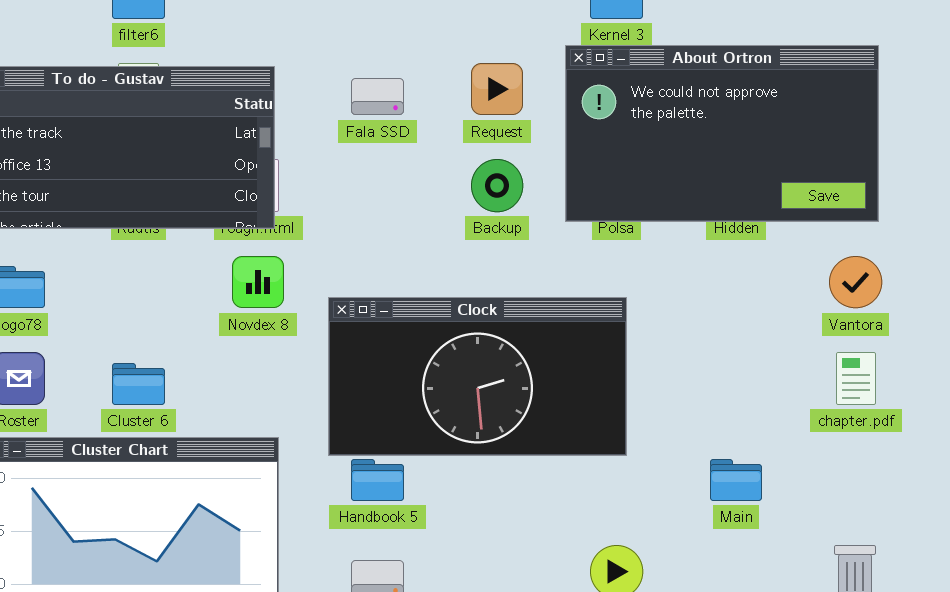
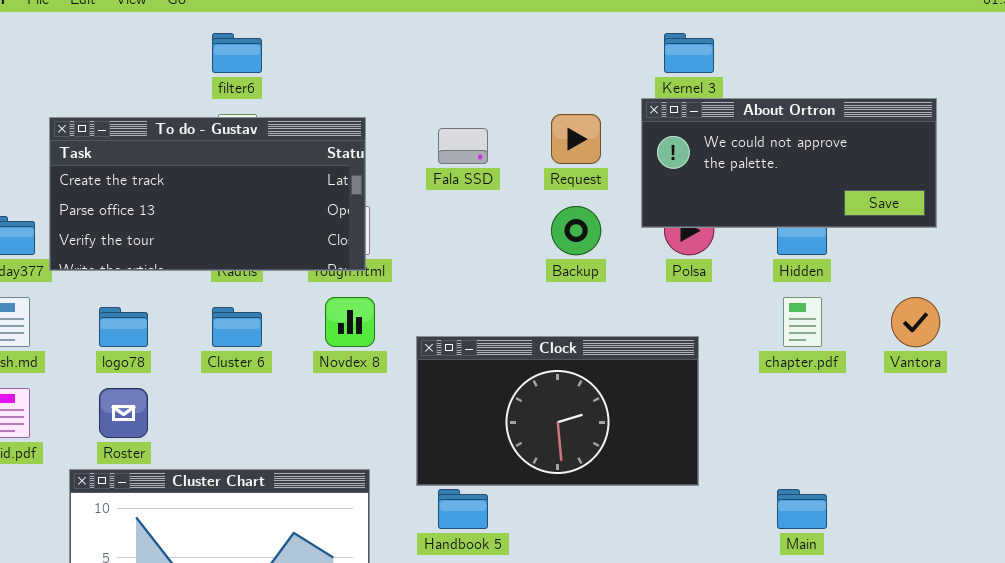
About Ortron: [565,45,879,222] -> [641,98,937,228], resized
chapter.pdf: [836,352,876,405] -> [783,297,822,347], moved
Cluster 6: [112,363,165,405] -> [212,307,262,347], moved

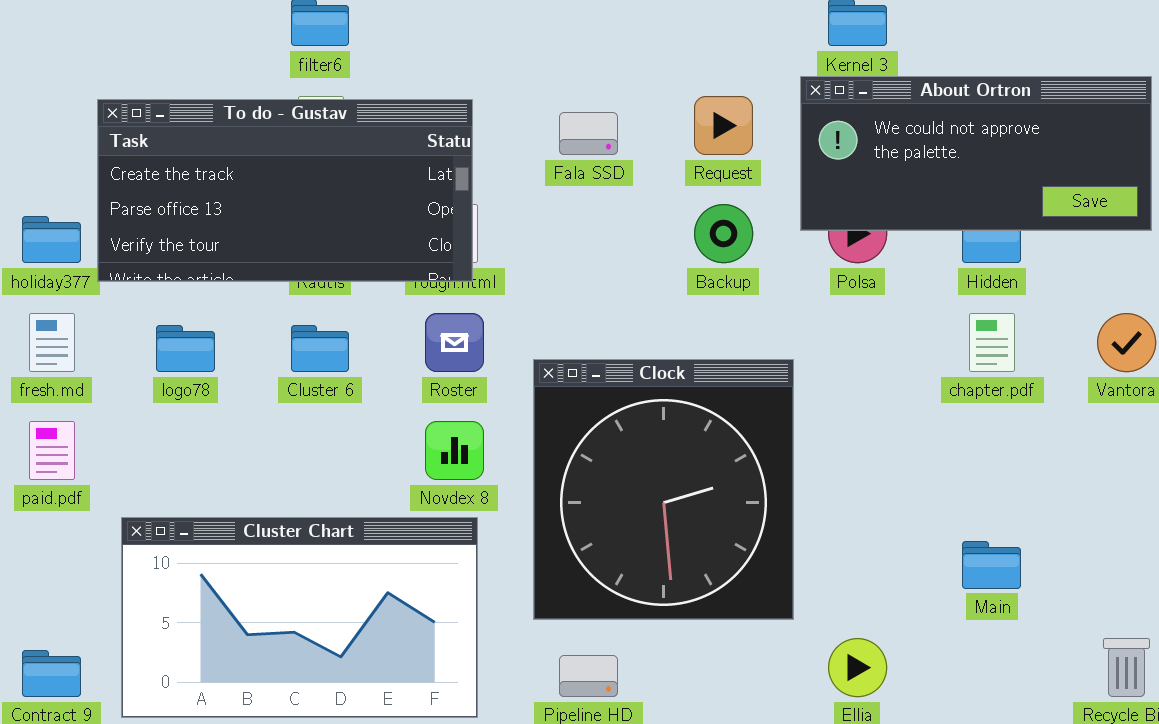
Novdex 8: [325,297,375,347] -> [425,421,484,480], moved
Clock: [416,336,699,486] -> [533,359,794,620], resized
Roster: [99,388,148,438] -> [425,313,484,372], moved

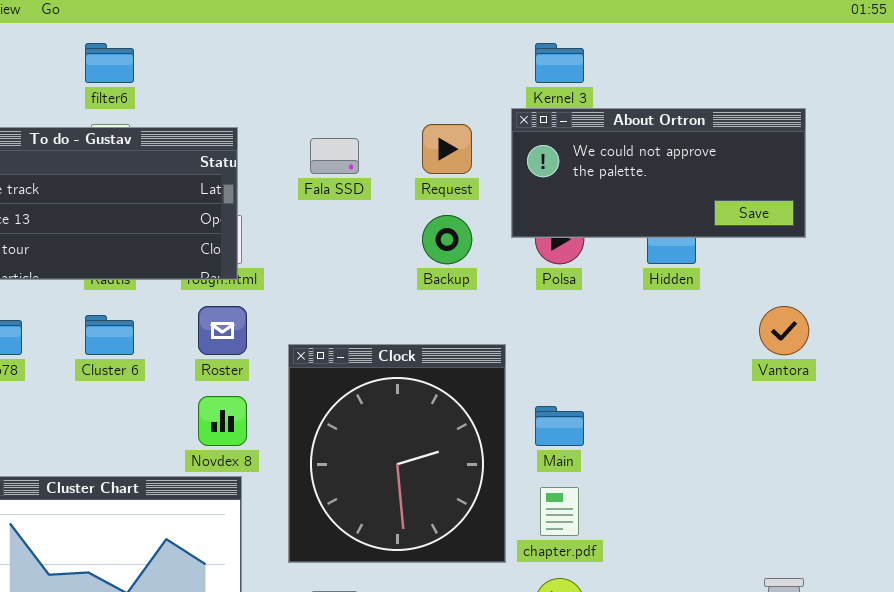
chapter.pdf: [969,313,1015,372] -> [540,487,579,536], moved
Main: [962,541,1021,589] -> [535,406,584,446], moved

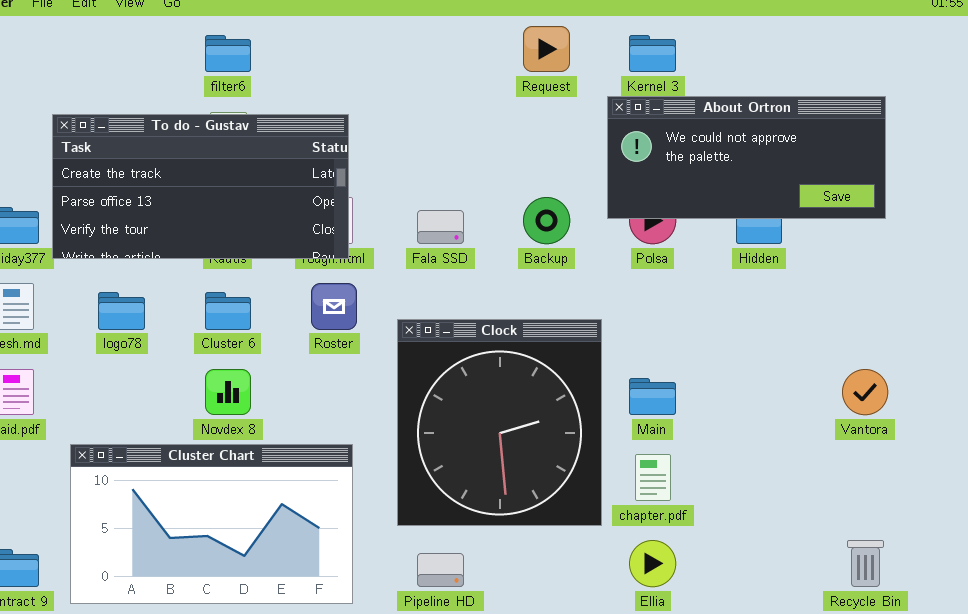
Request: [422,124,472,174] -> [523,26,570,72], moved
Fala SSD: [310,138,359,174] -> [417,210,464,244], moved
Vantora: [759,306,809,355] -> [842,369,888,415], moved
Novdex 8: [198,396,247,446] -> [205,369,251,415], moved

